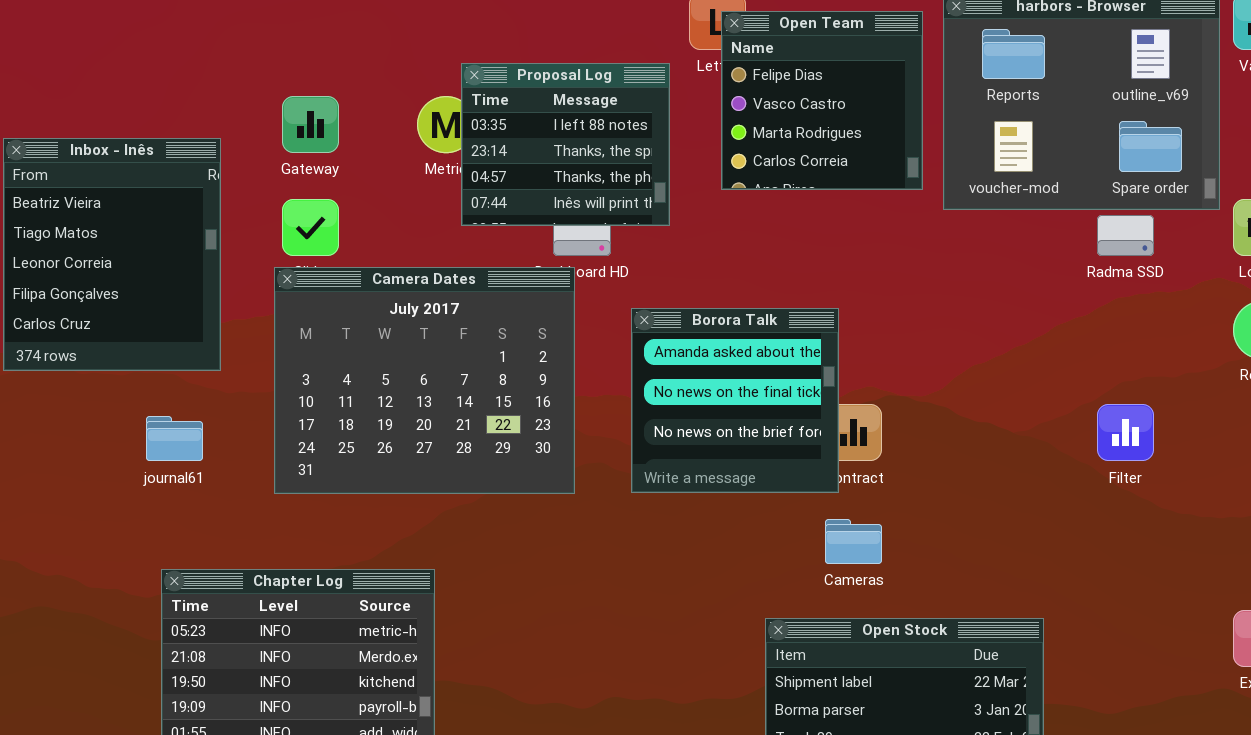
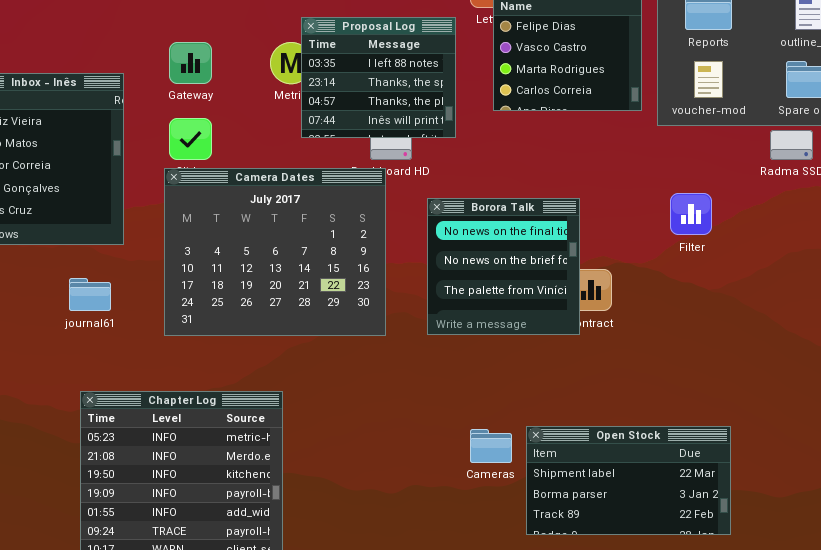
Borora Talk: [631,308,839,493] -> [427,198,580,335], scrolled down 1 row
Filter: [1097,404,1154,461] -> [670,193,712,235], moved
Cameras: [825,519,882,564] -> [470,429,512,463], moved

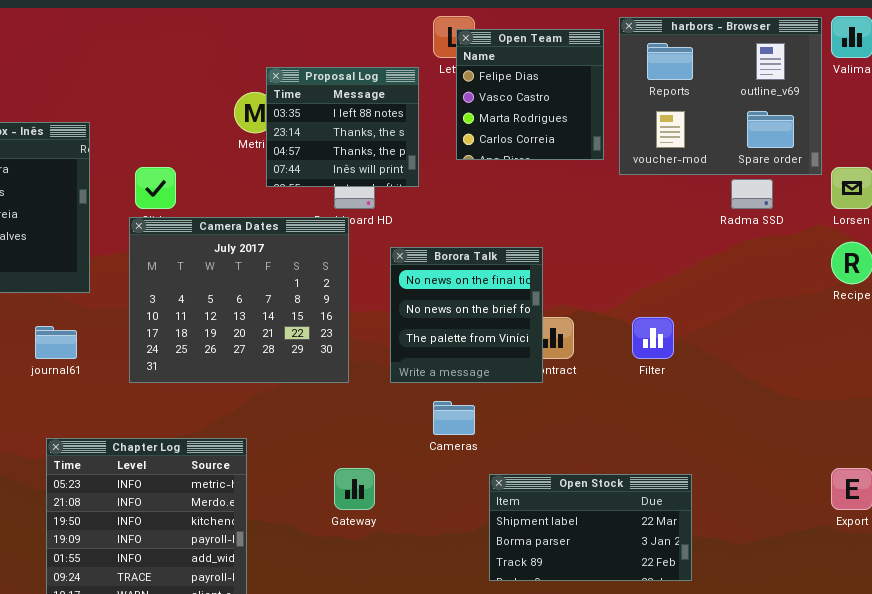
Gateway: [169,42,212,84] -> [334,468,375,510], moved
Filter: [670,193,712,235] -> [632,317,674,359], moved
Cameras: [470,429,512,463] -> [433,401,475,435], moved

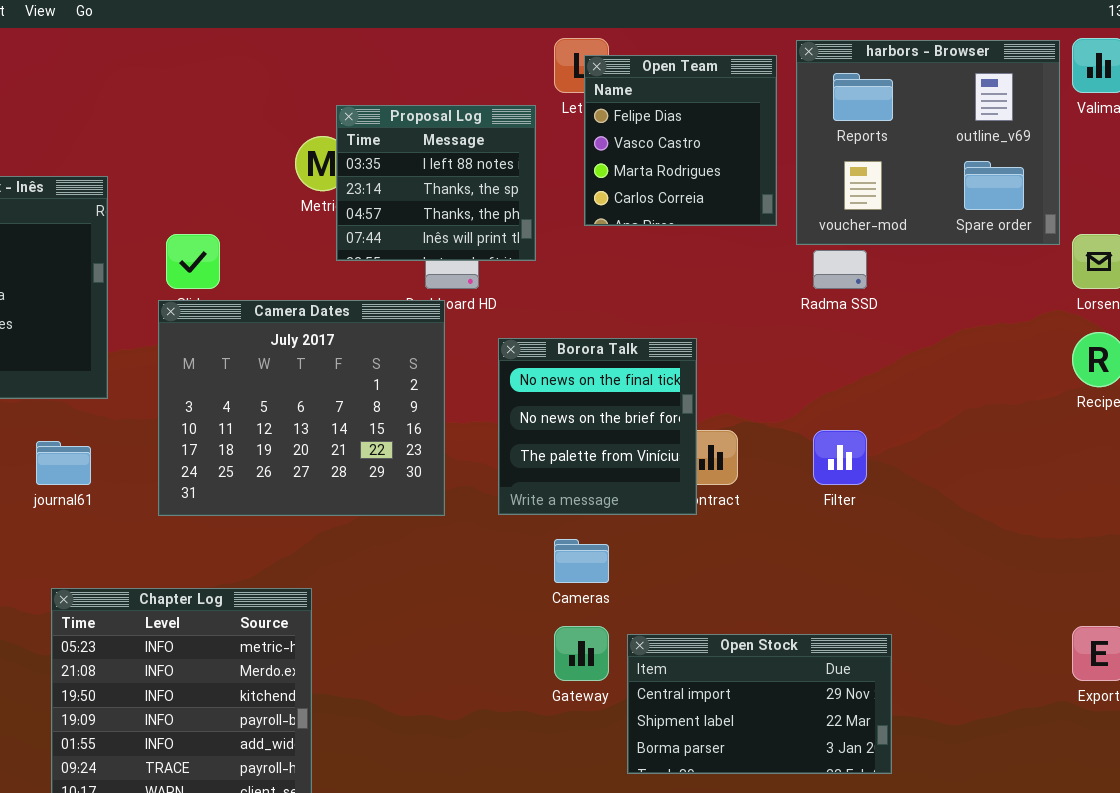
Radma SSD: [731,179,773,209] -> [813,250,867,289], moved
Gateway: [334,468,375,510] -> [554,626,609,681], moved
Open Stock: [489,474,692,581] -> [627,634,892,774], scrolled up 1 row

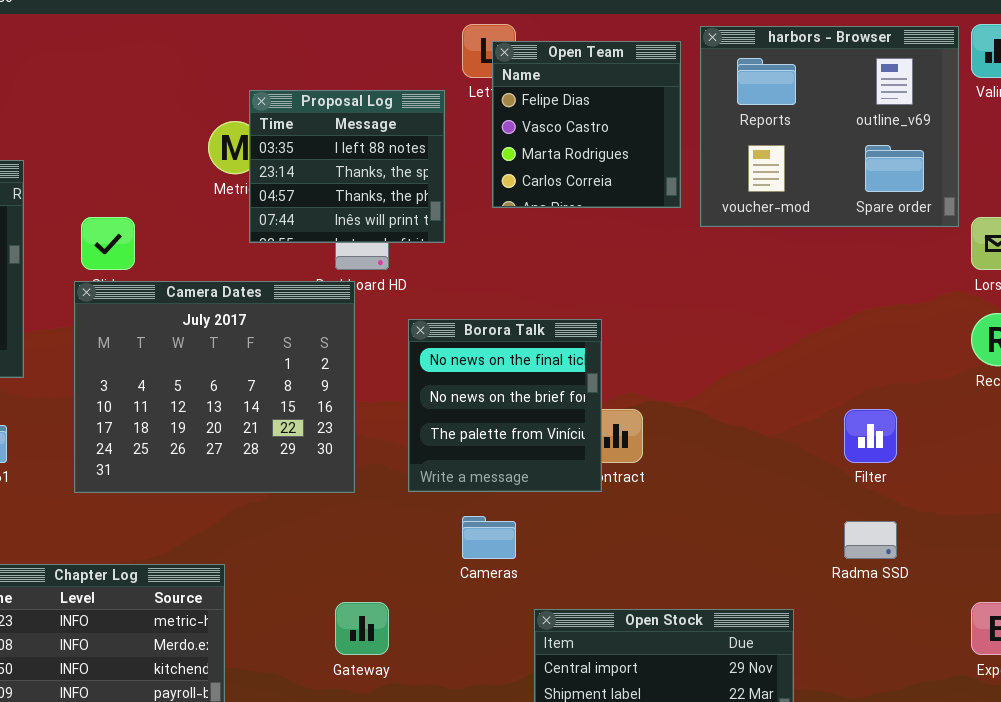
Radma SSD: [813,250,867,289] -> [844,521,897,559], moved
Filter: [813,430,867,485] -> [844,409,897,463], moved
Gateway: [554,626,609,681] -> [335,602,389,655], moved

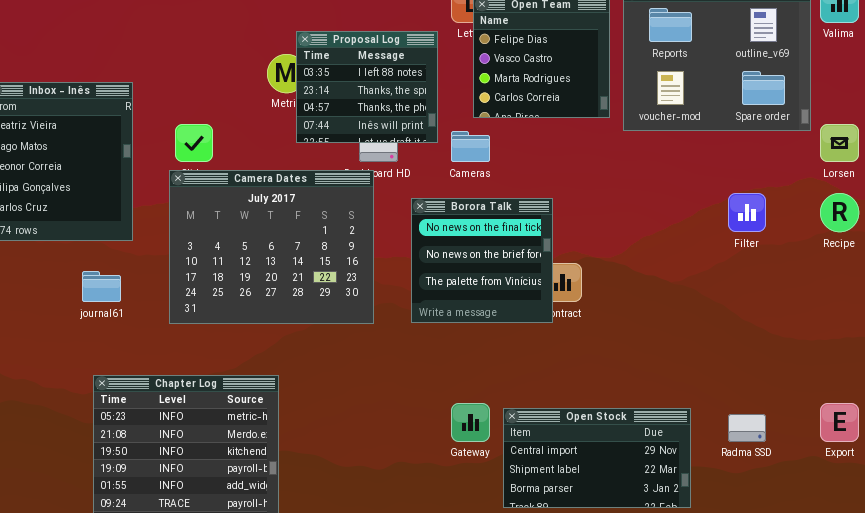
Filter: [844,409,897,463] -> [728,193,766,232], moved
Cameras: [462,516,516,559] -> [451,131,490,162], moved
Radma SSD: [844,521,897,559] -> [728,414,766,442], moved
Gateway: [335,602,389,655] -> [451,403,490,442], moved

